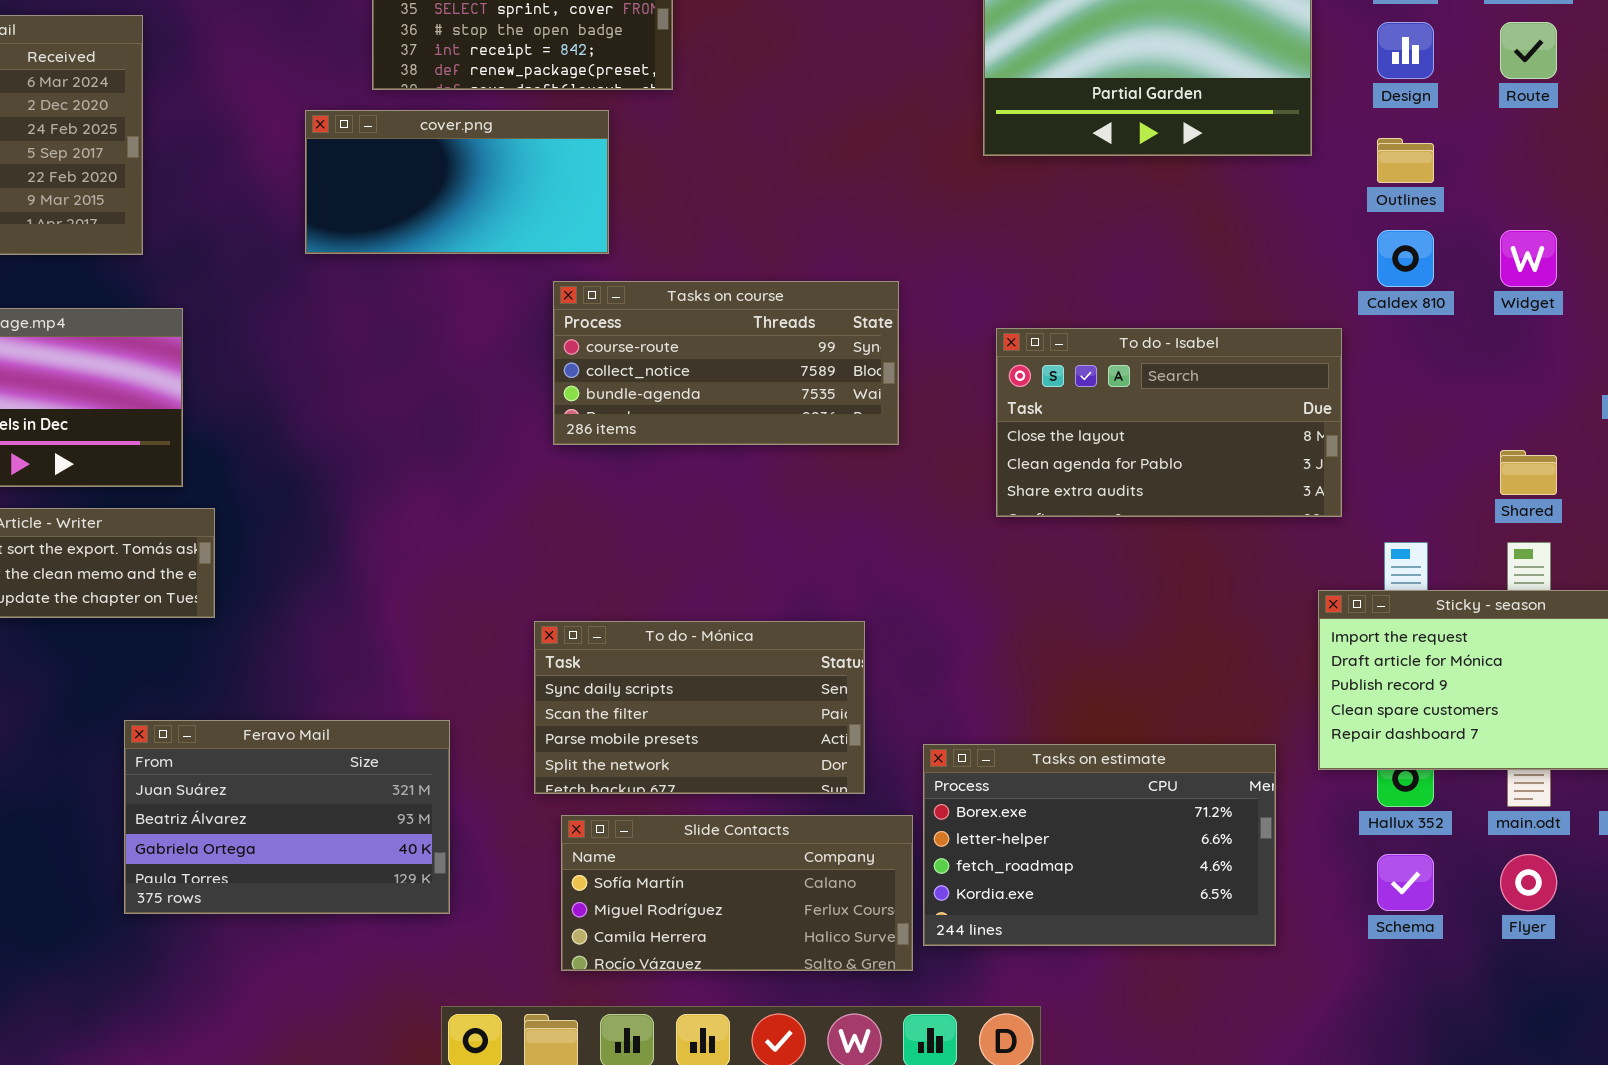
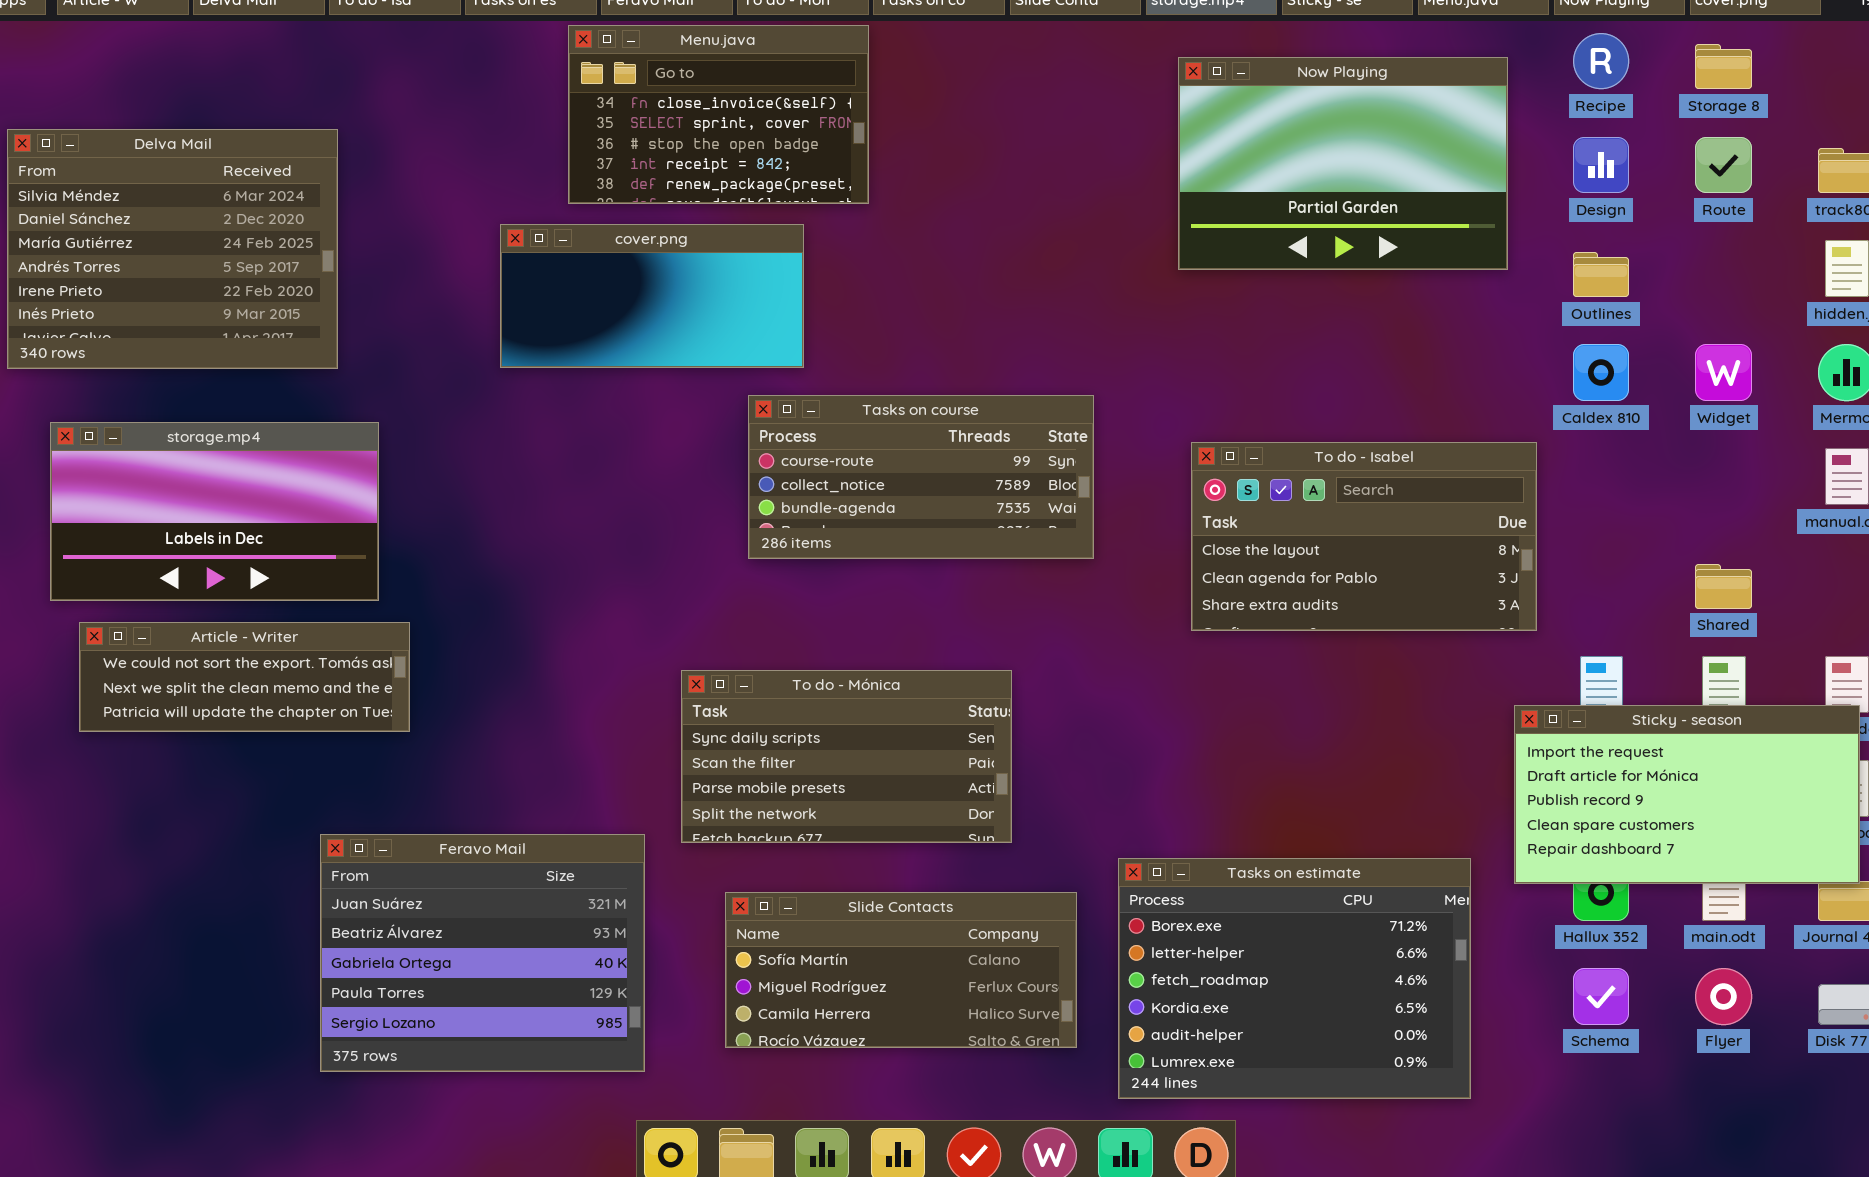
To do - Mónica: [534,621,865,794] -> [681,670,1012,843], moved
Feravo Mail: [124,720,450,914] -> [320,834,645,1072], resized
Tasks on estimate: [923,744,1276,946] -> [1118,858,1471,1099], resized
Slide Contacts: [561,815,913,971] -> [725,892,1077,1048], moved

